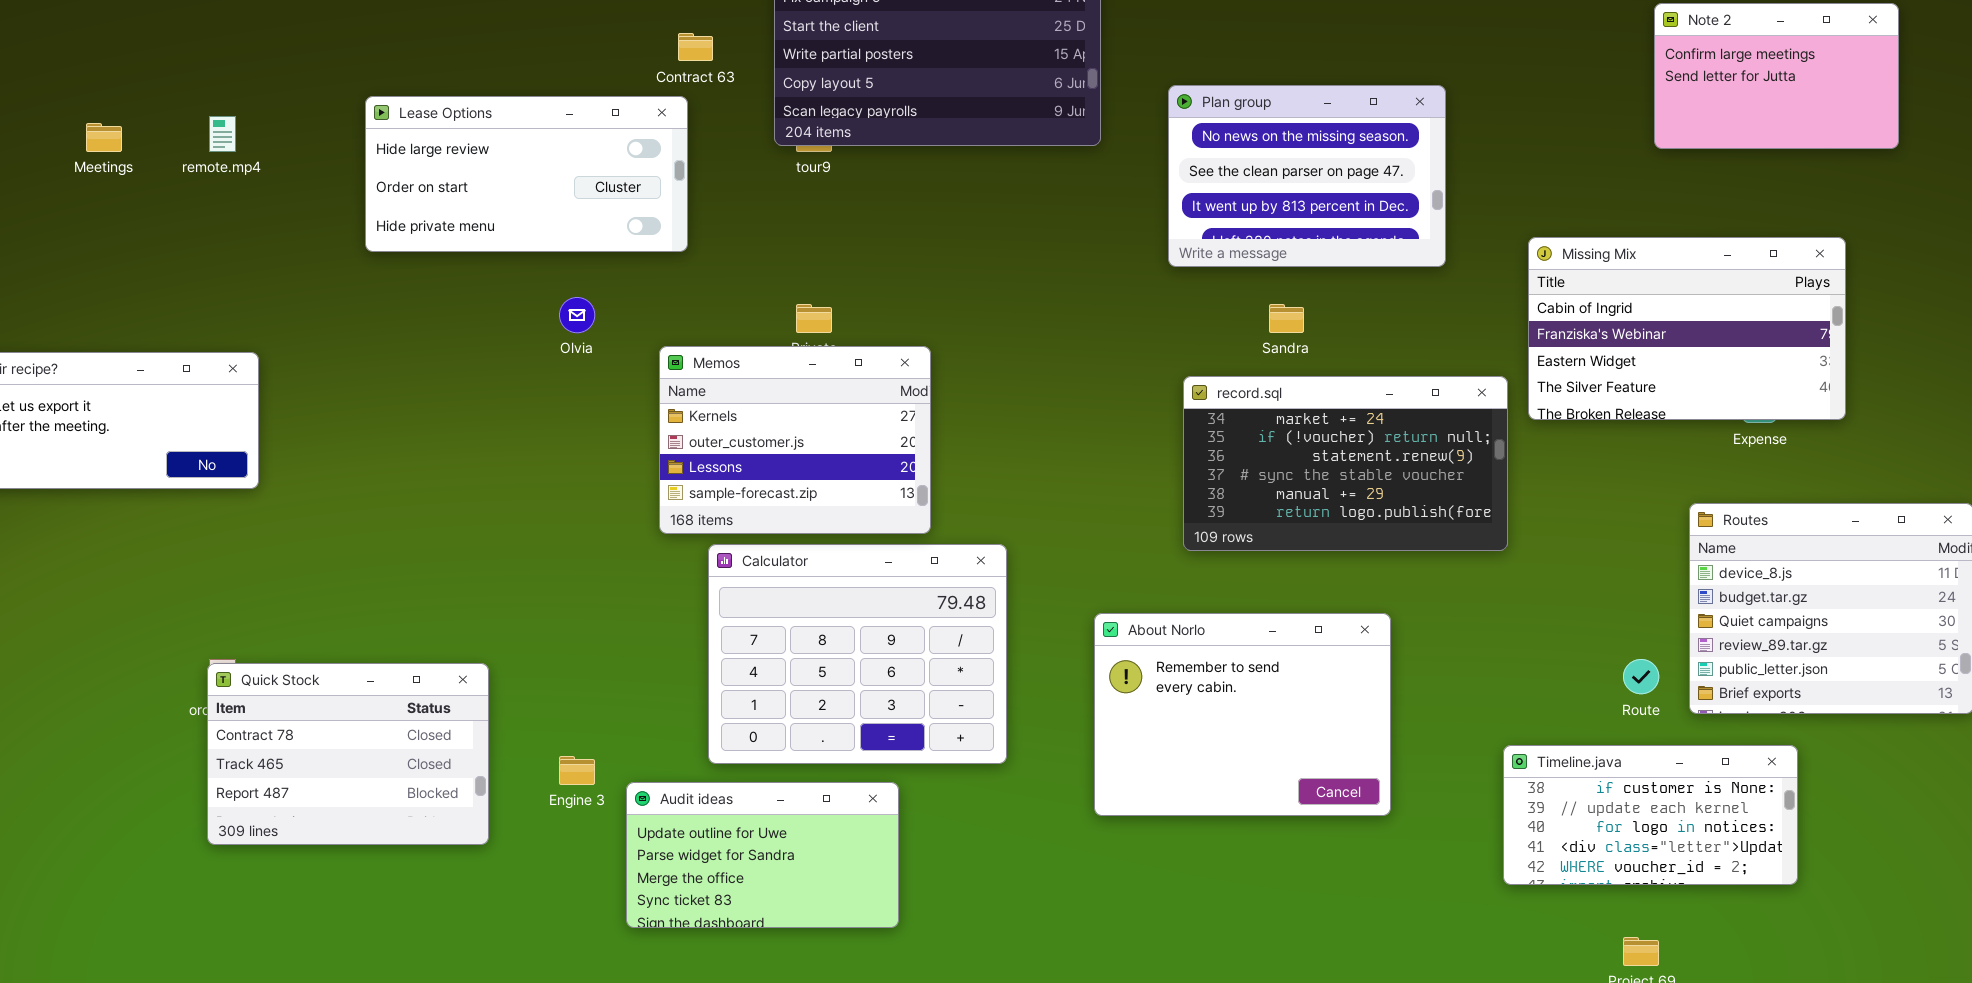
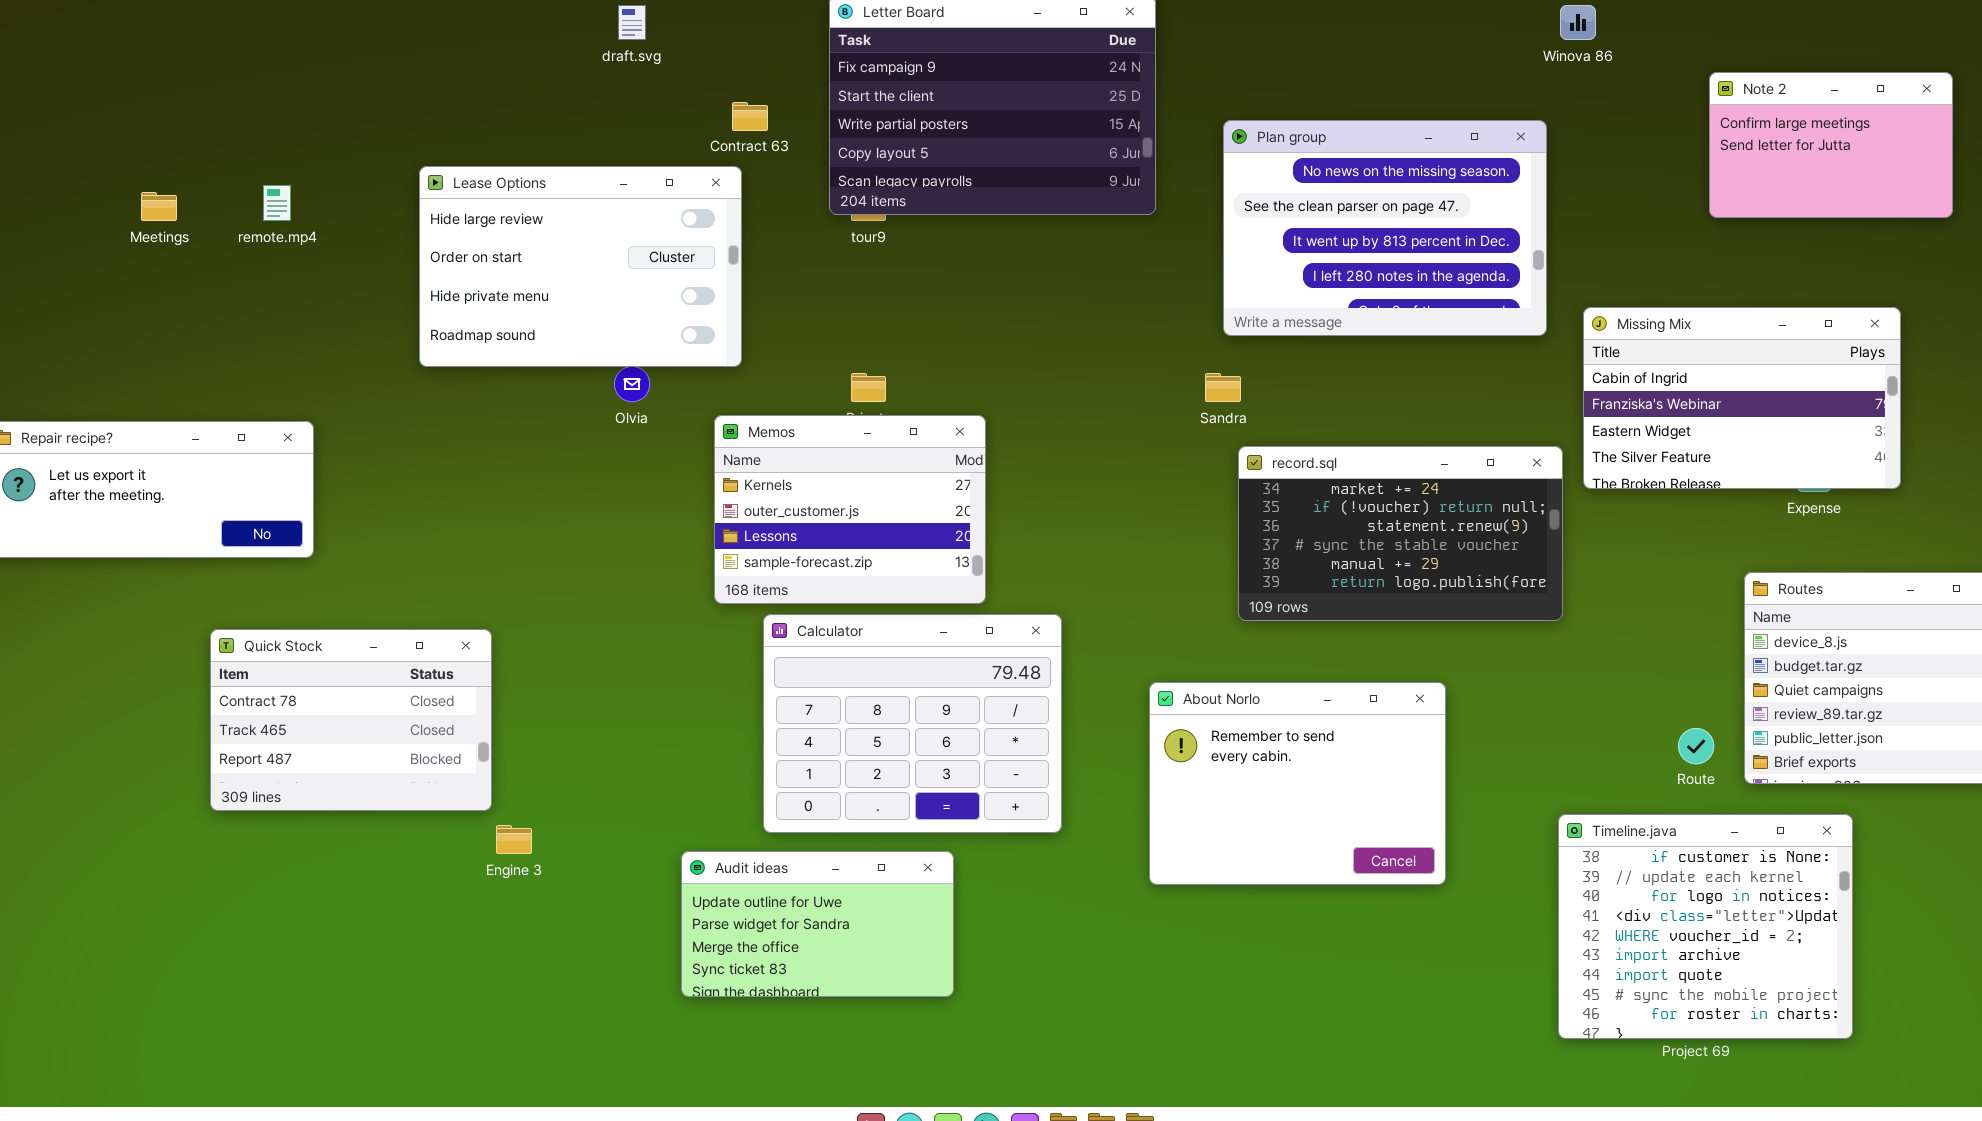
Plan group: [1168,85,1446,267] -> [1223,120,1547,336], resized
Lease Options: [365,96,688,252] -> [419,166,742,367], resized
Sandra: [1269,304,1304,333] -> [1205,373,1241,402], moved
Quick Stock: [207,663,489,845] -> [210,629,492,811], moved
Timeline.java: [1503,745,1798,885] -> [1558,814,1853,1039], resized
Engine 3: [559,756,595,785] -> [496,825,532,854], moved

